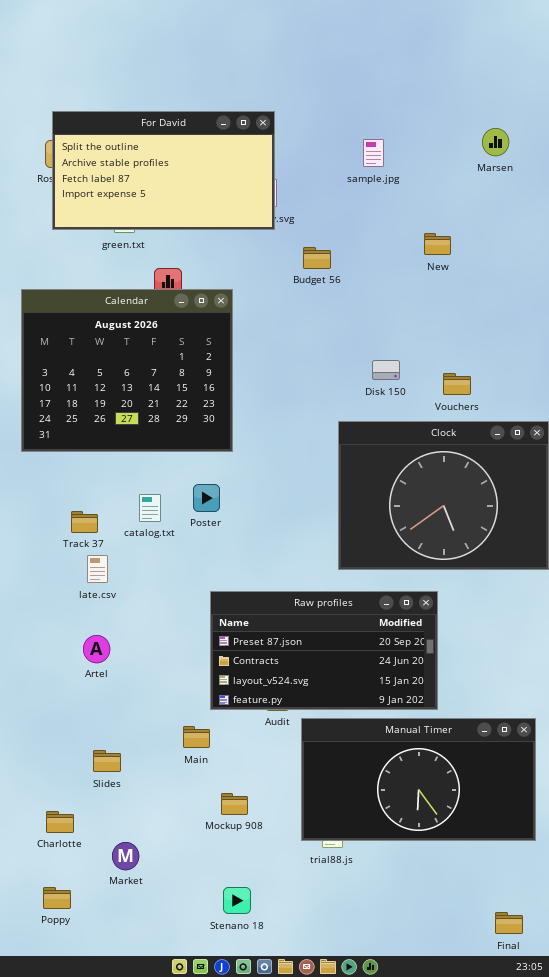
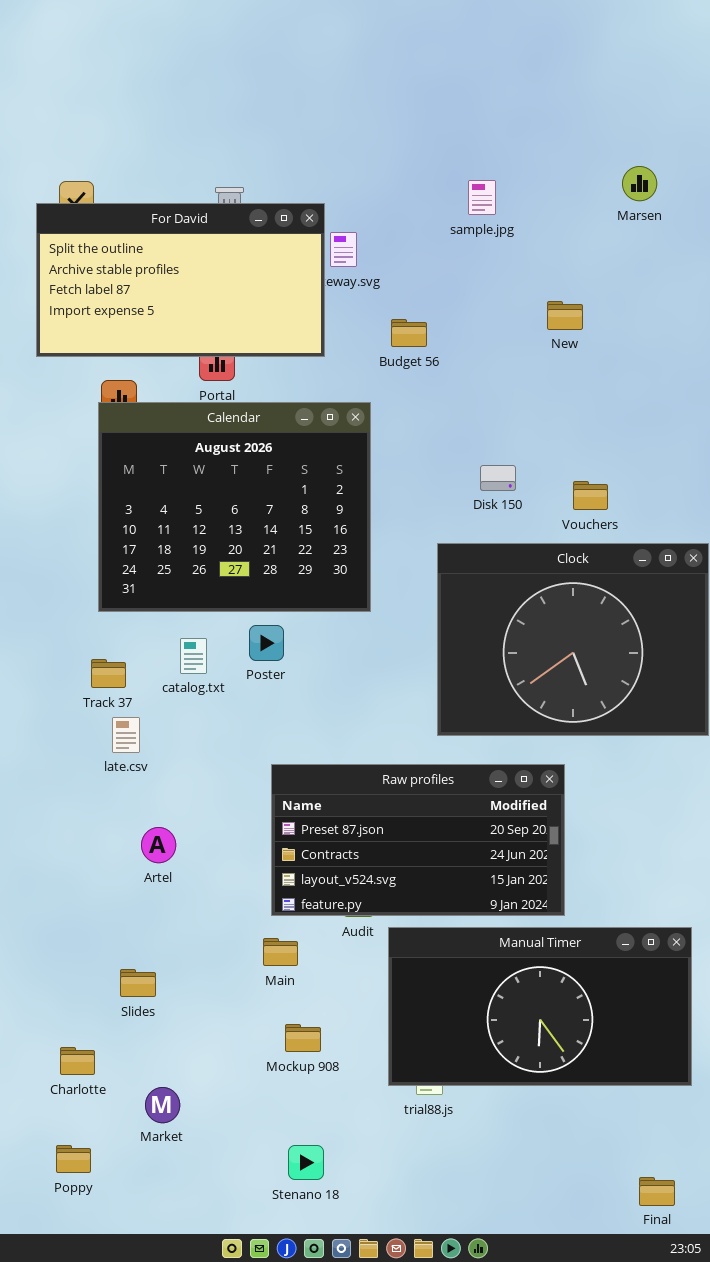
For David: [52,111,275,230] -> [36,203,325,357], moved
Calendar: [21,289,233,452] -> [98,402,371,612], moved
Artel: [83,635,110,663] -> [141,827,176,863], moved
Main: [183,726,210,748] -> [263,938,298,966], moved

